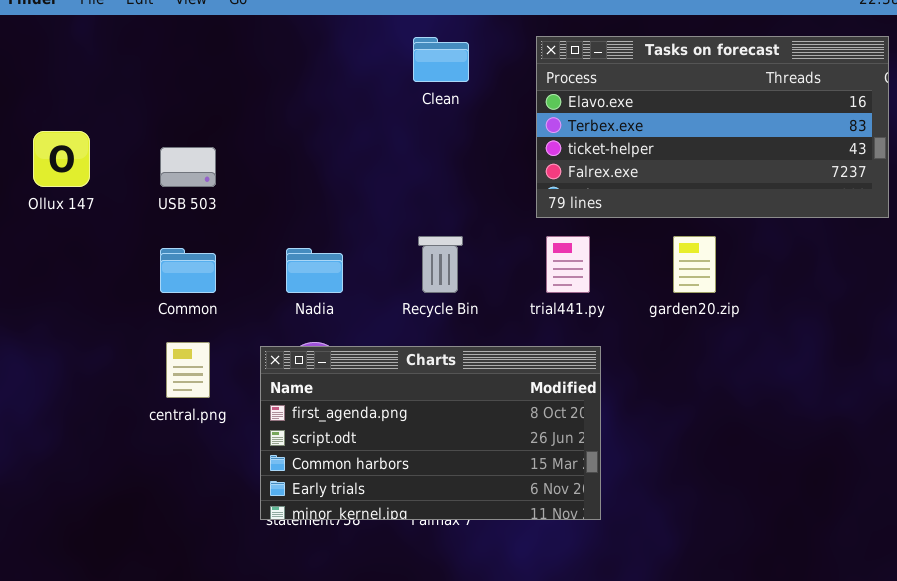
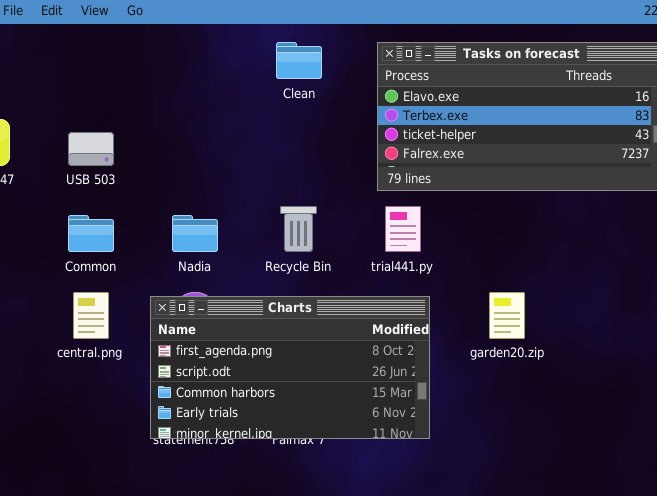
garden20.zip: [673,236,716,293] -> [489,292,525,339], moved

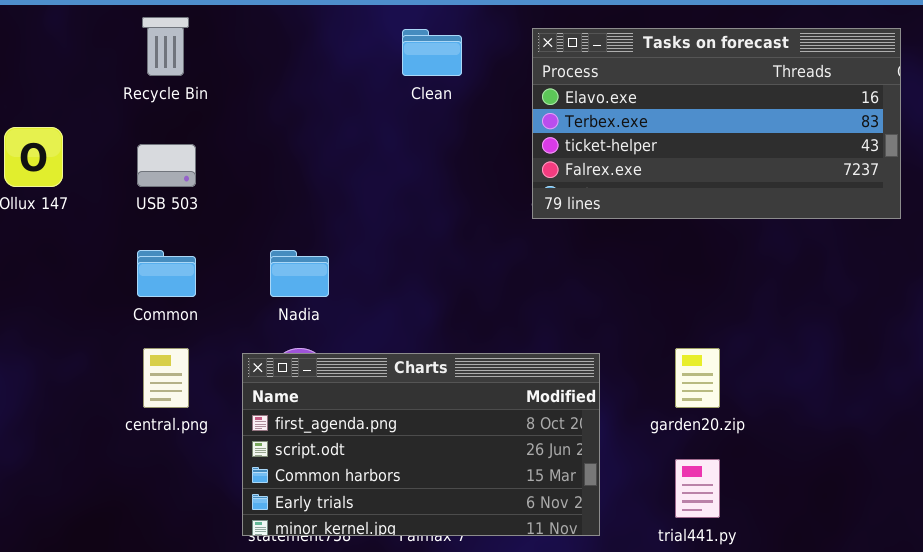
Recycle Bin: [280,206,317,252] -> [142,17,189,76], moved
trial441.py: [385,206,421,252] -> [675,459,720,518], moved

